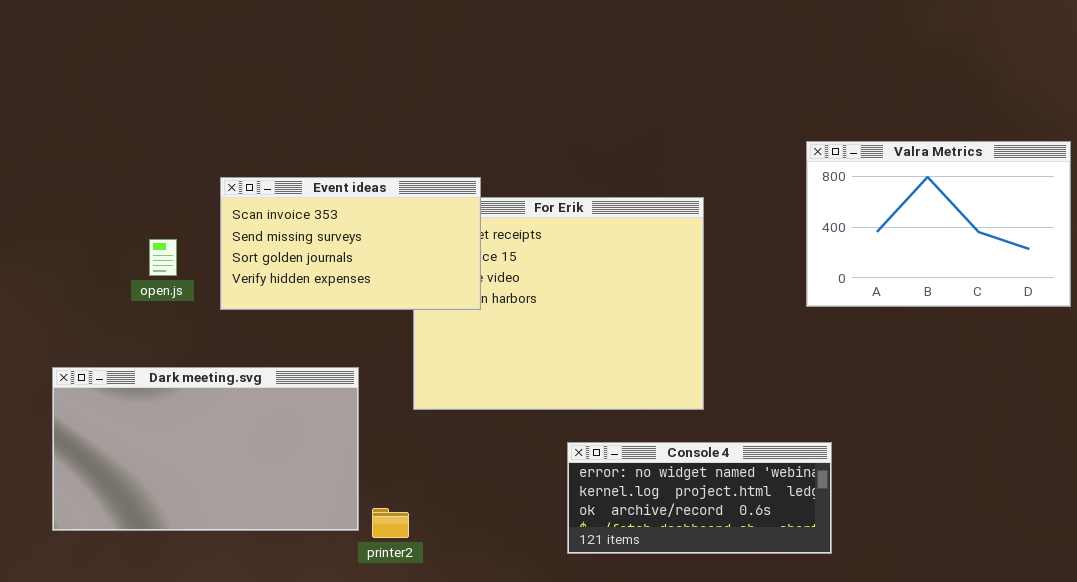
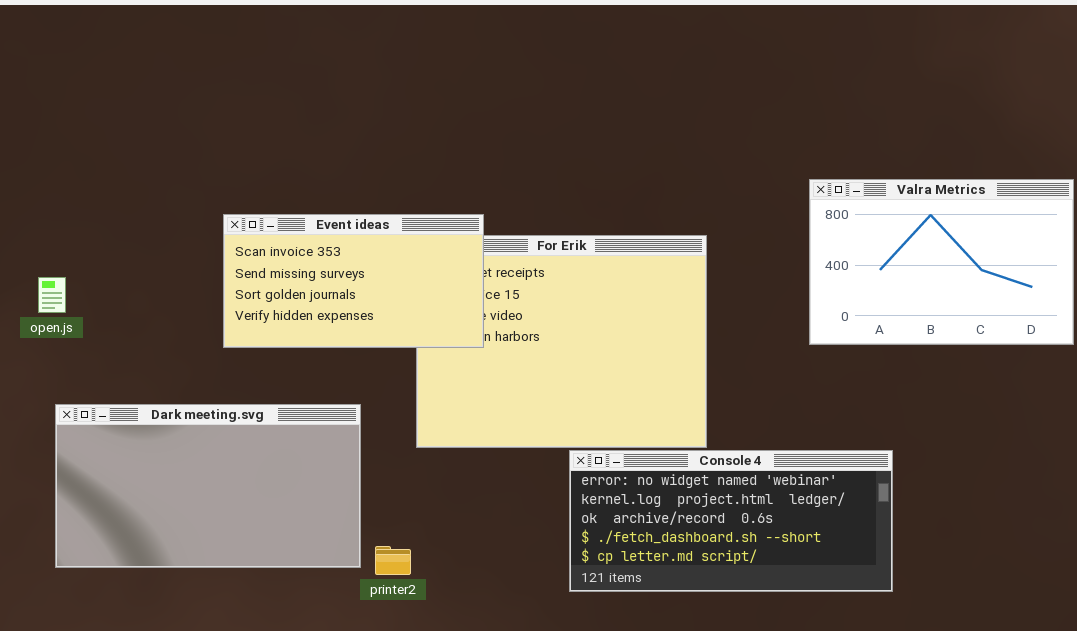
open.js: [149,239,177,276] -> [38,277,66,313], moved
Console 4: [567,442,832,554] -> [569,450,893,592], resized

